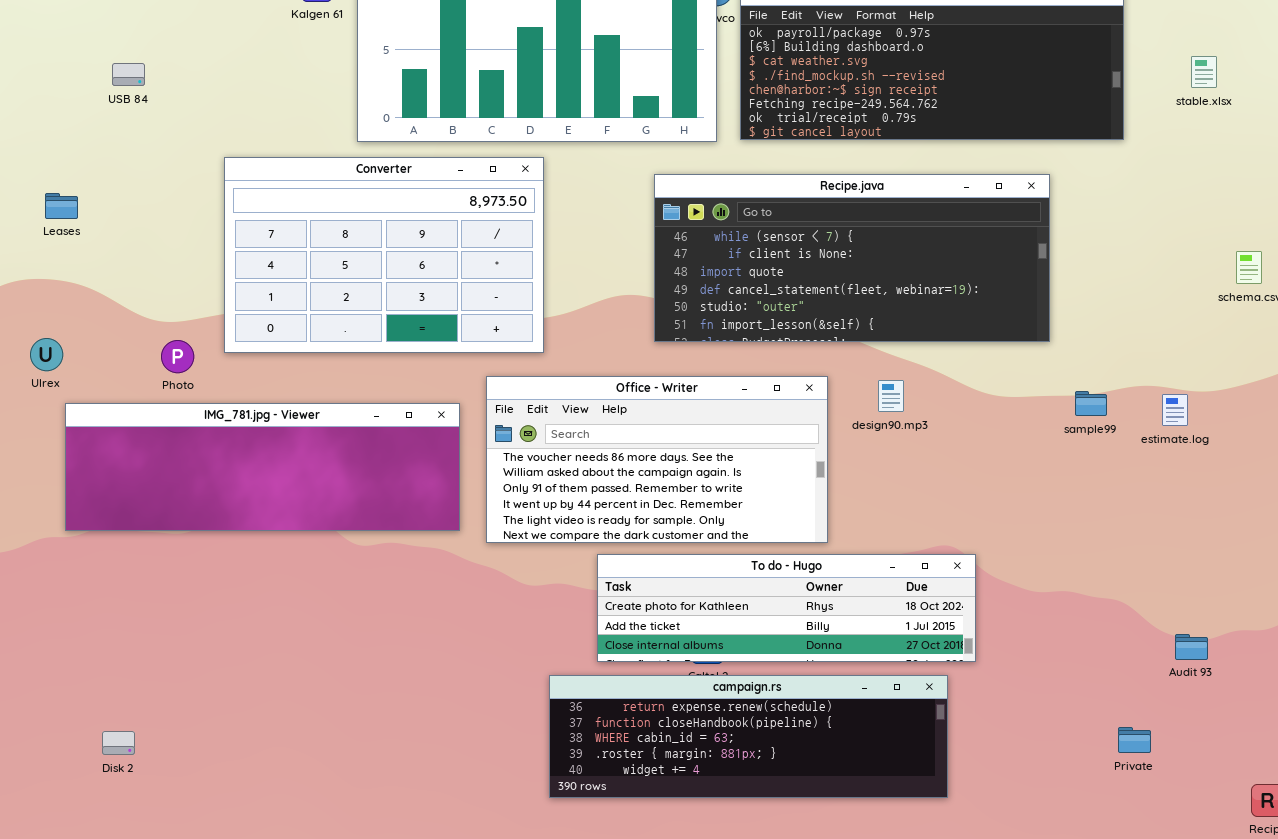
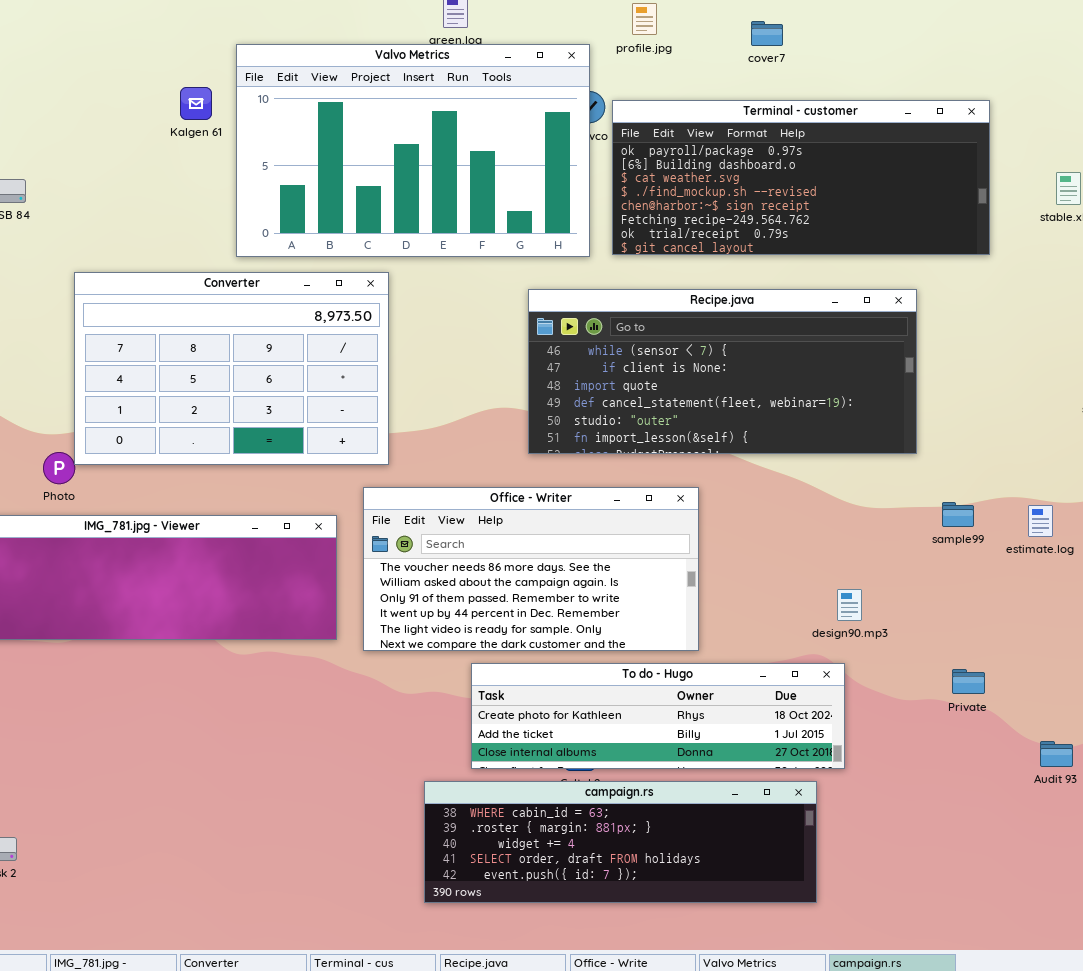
Converter: [224,157,544,353] -> [74,272,389,465], moved
design90.mp3: [878,380,904,412] -> [837,589,862,621], moved
campaign.rs: [549,675,948,798] -> [424,781,817,903], scrolled down 2 rows
Private: [1118,727,1151,753] -> [952,669,985,694], moved

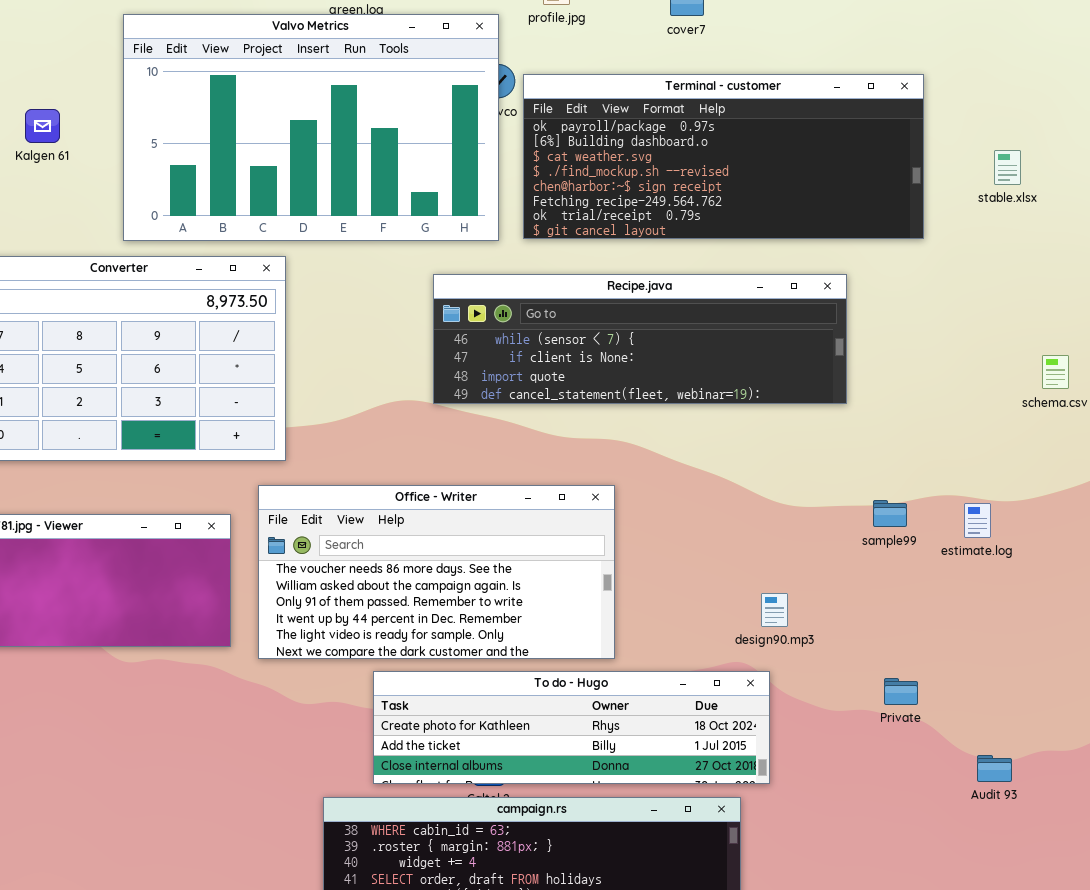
Kalgen 61: [180,87,212,120] -> [25,109,60,143], moved
Recipe.java: [528,289,917,454] -> [433,274,847,404], resized

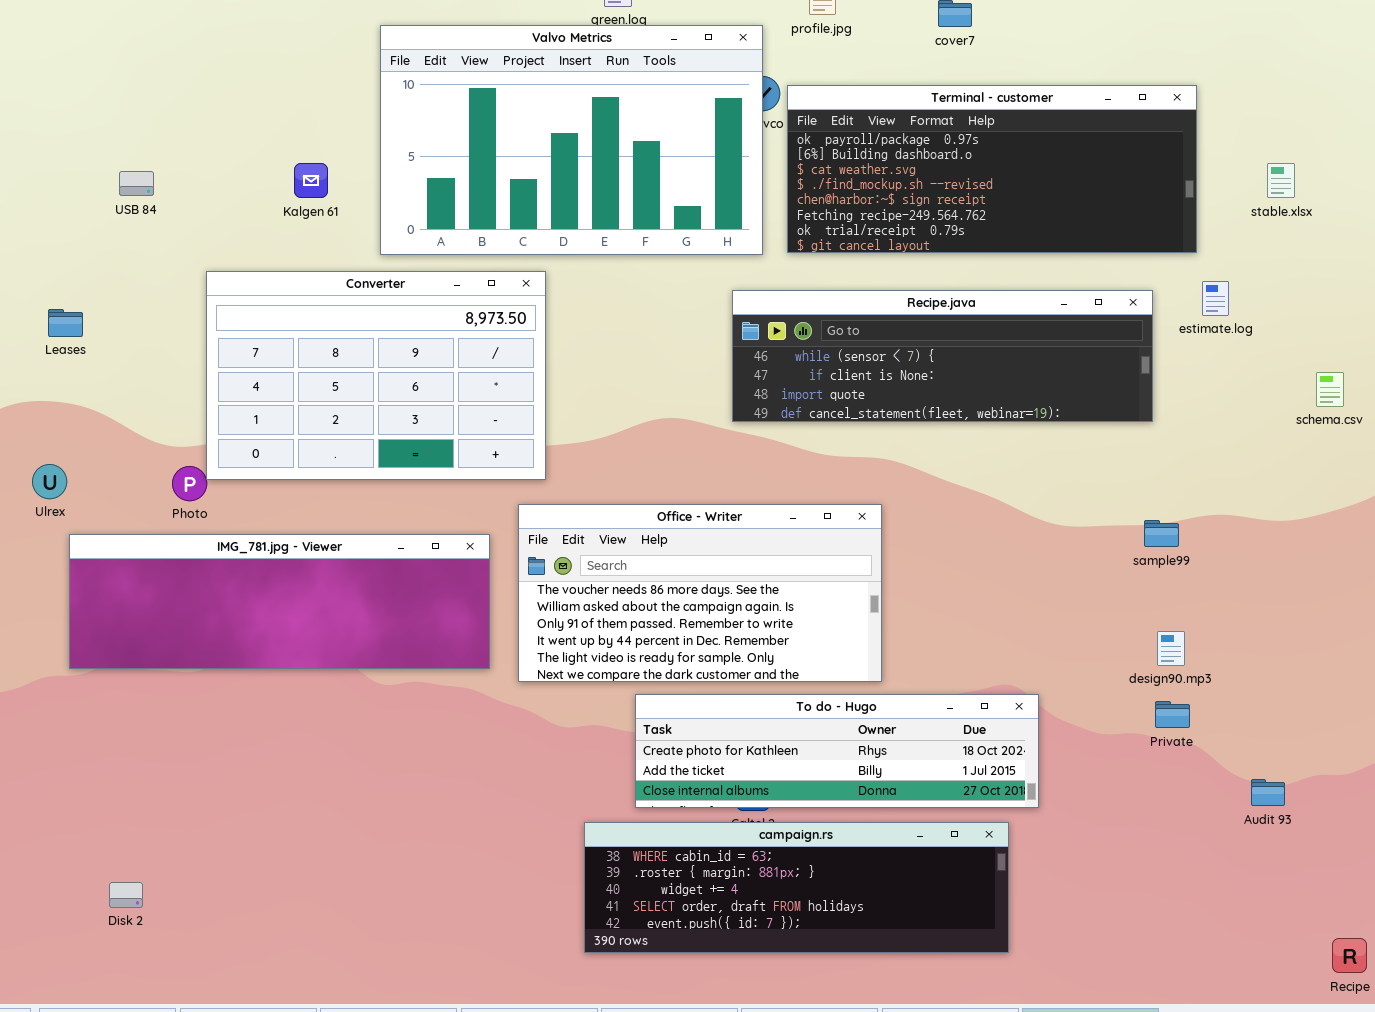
Kalgen 61: [25,109,60,143] -> [294,163,328,198], moved
Recipe.java: [433,274,847,404] -> [732,290,1153,422], moved
estimate.log: [964,503,991,538] -> [1202,281,1229,316], moved
design90.mp3: [761,593,788,627] -> [1157,631,1185,666], moved

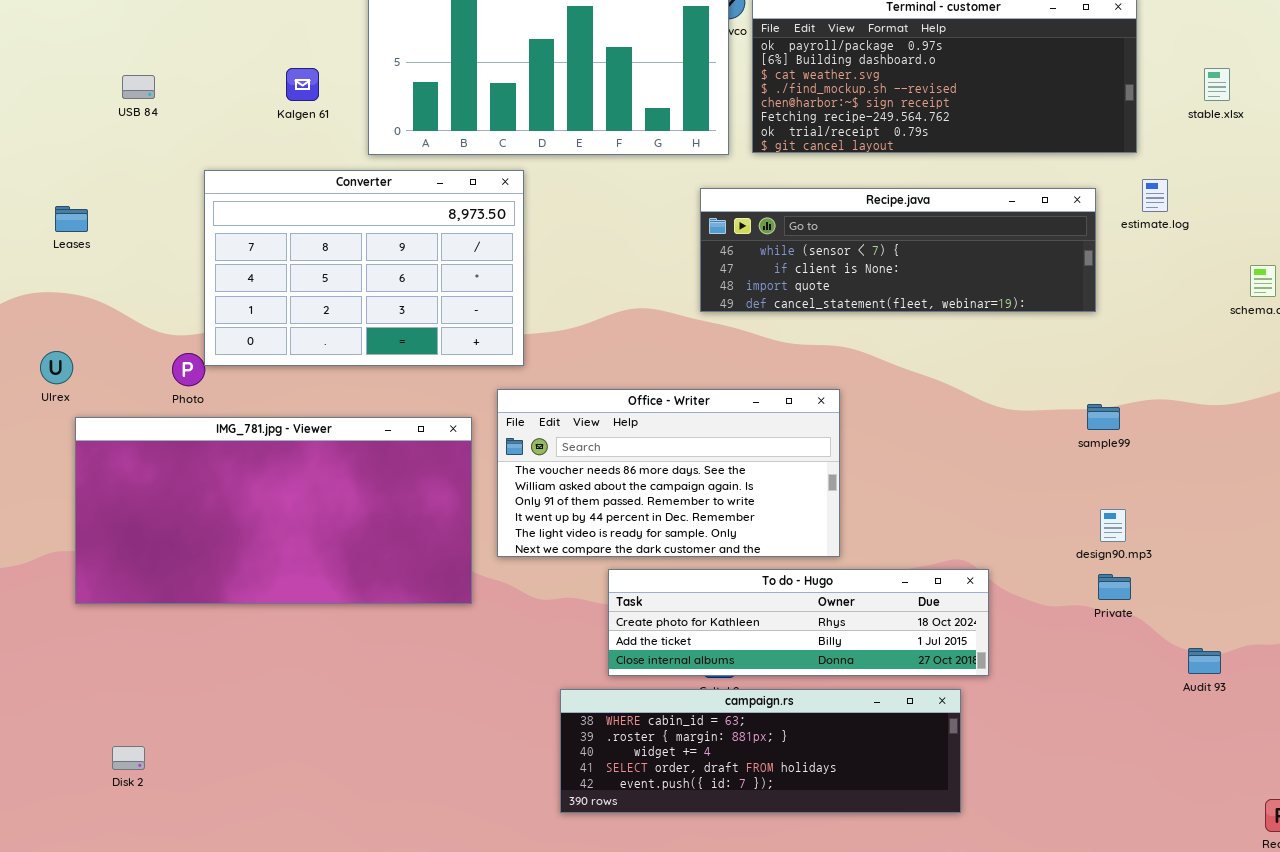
IMG_781.jpg - Viewer: [69,534,490,669] -> [75,417,472,604], resized

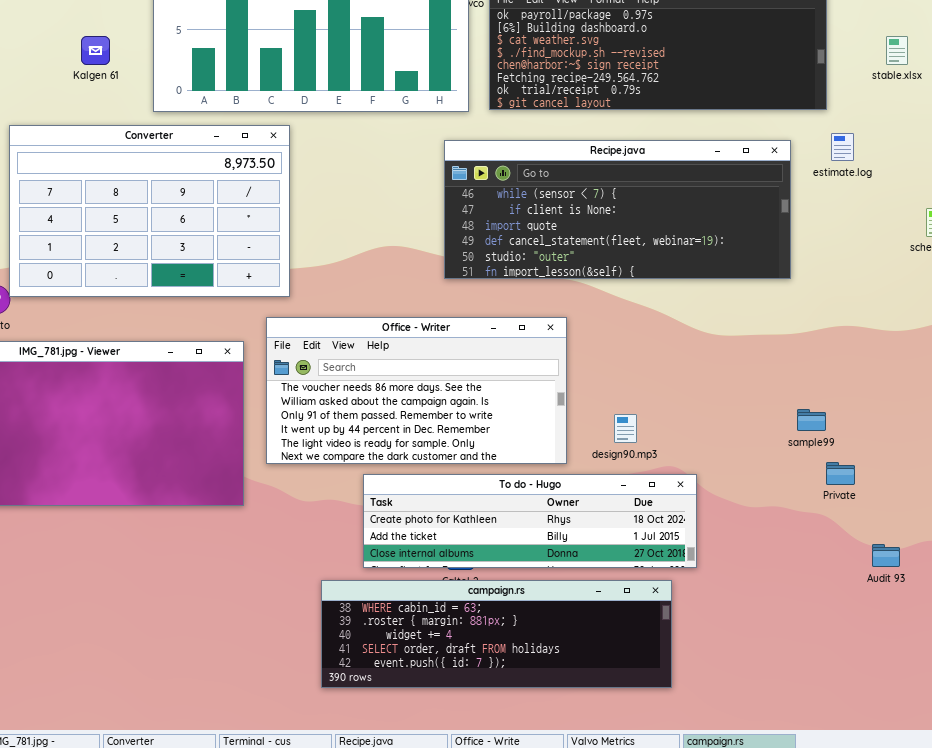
Recipe.java: [700,188,1096,312] -> [444,140,791,279], resized
sample99: [1087,404,1120,430] -> [797,409,826,431], moved
design90.mp3: [1100,509,1126,542] -> [614,414,637,443], moved
Private: [1098,574,1131,600] -> [826,462,855,485], moved

